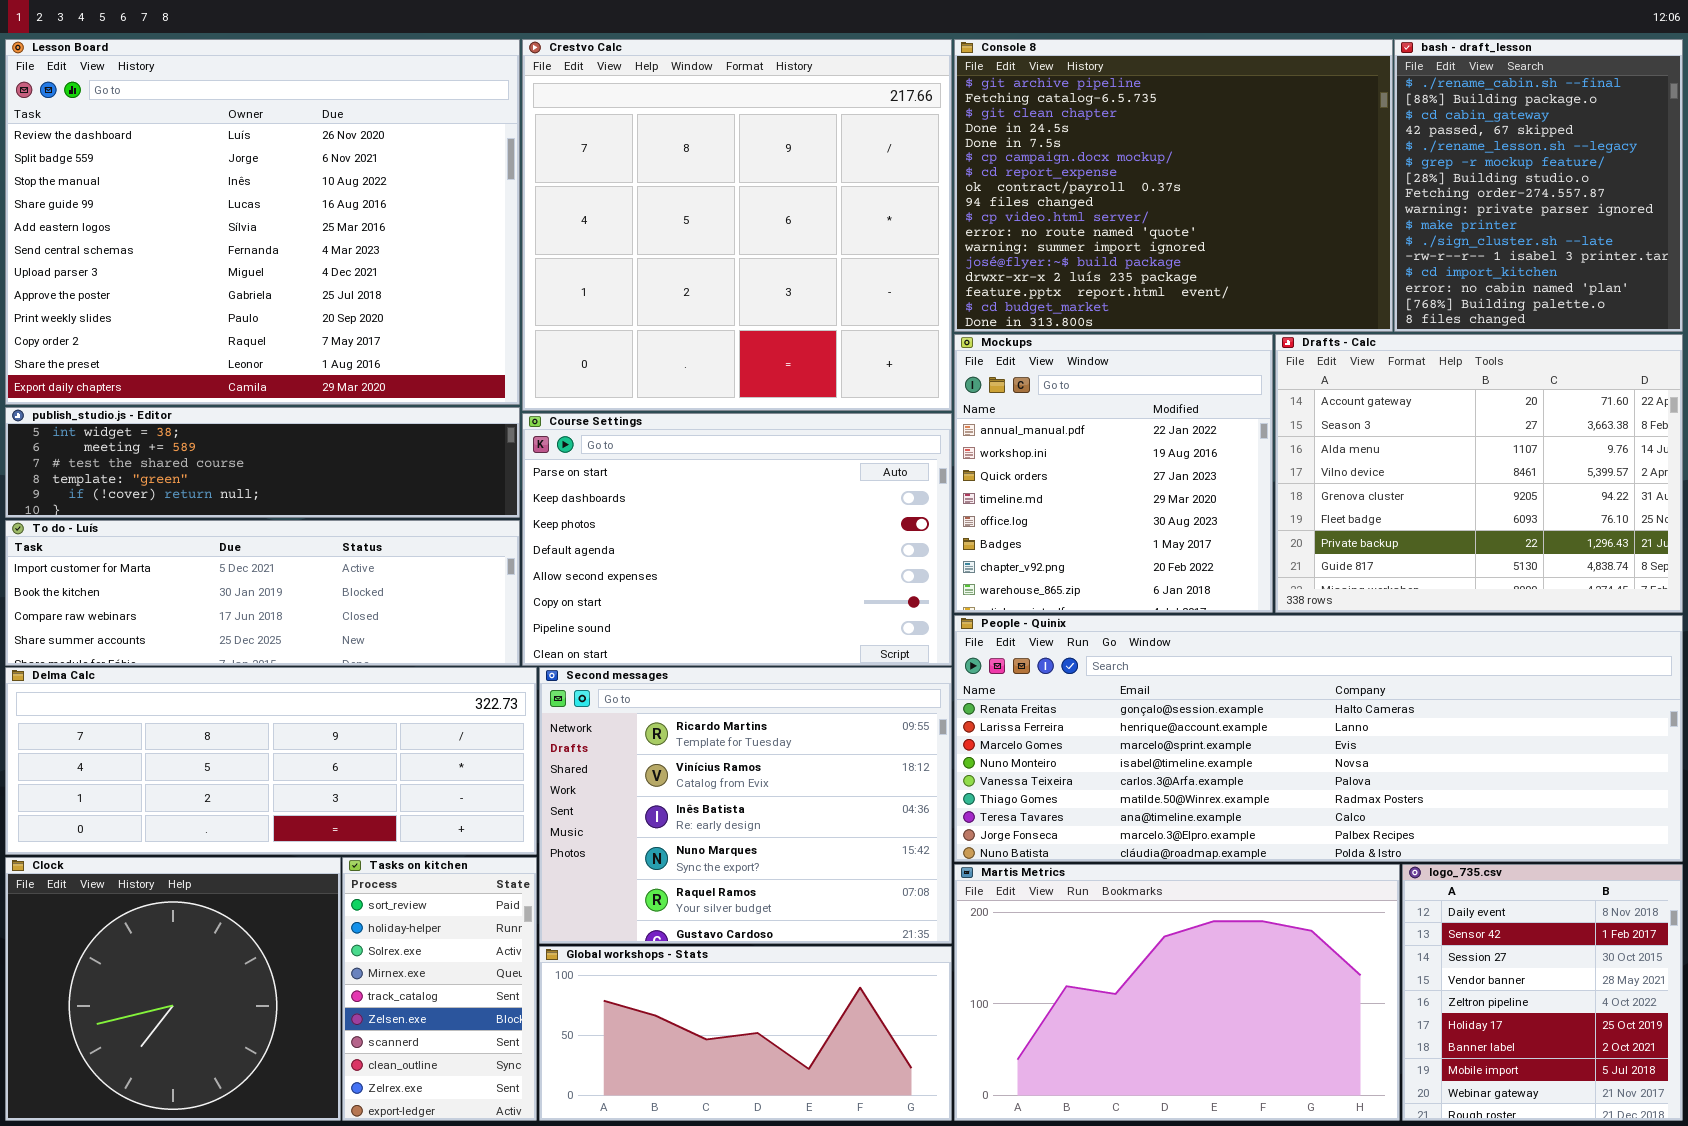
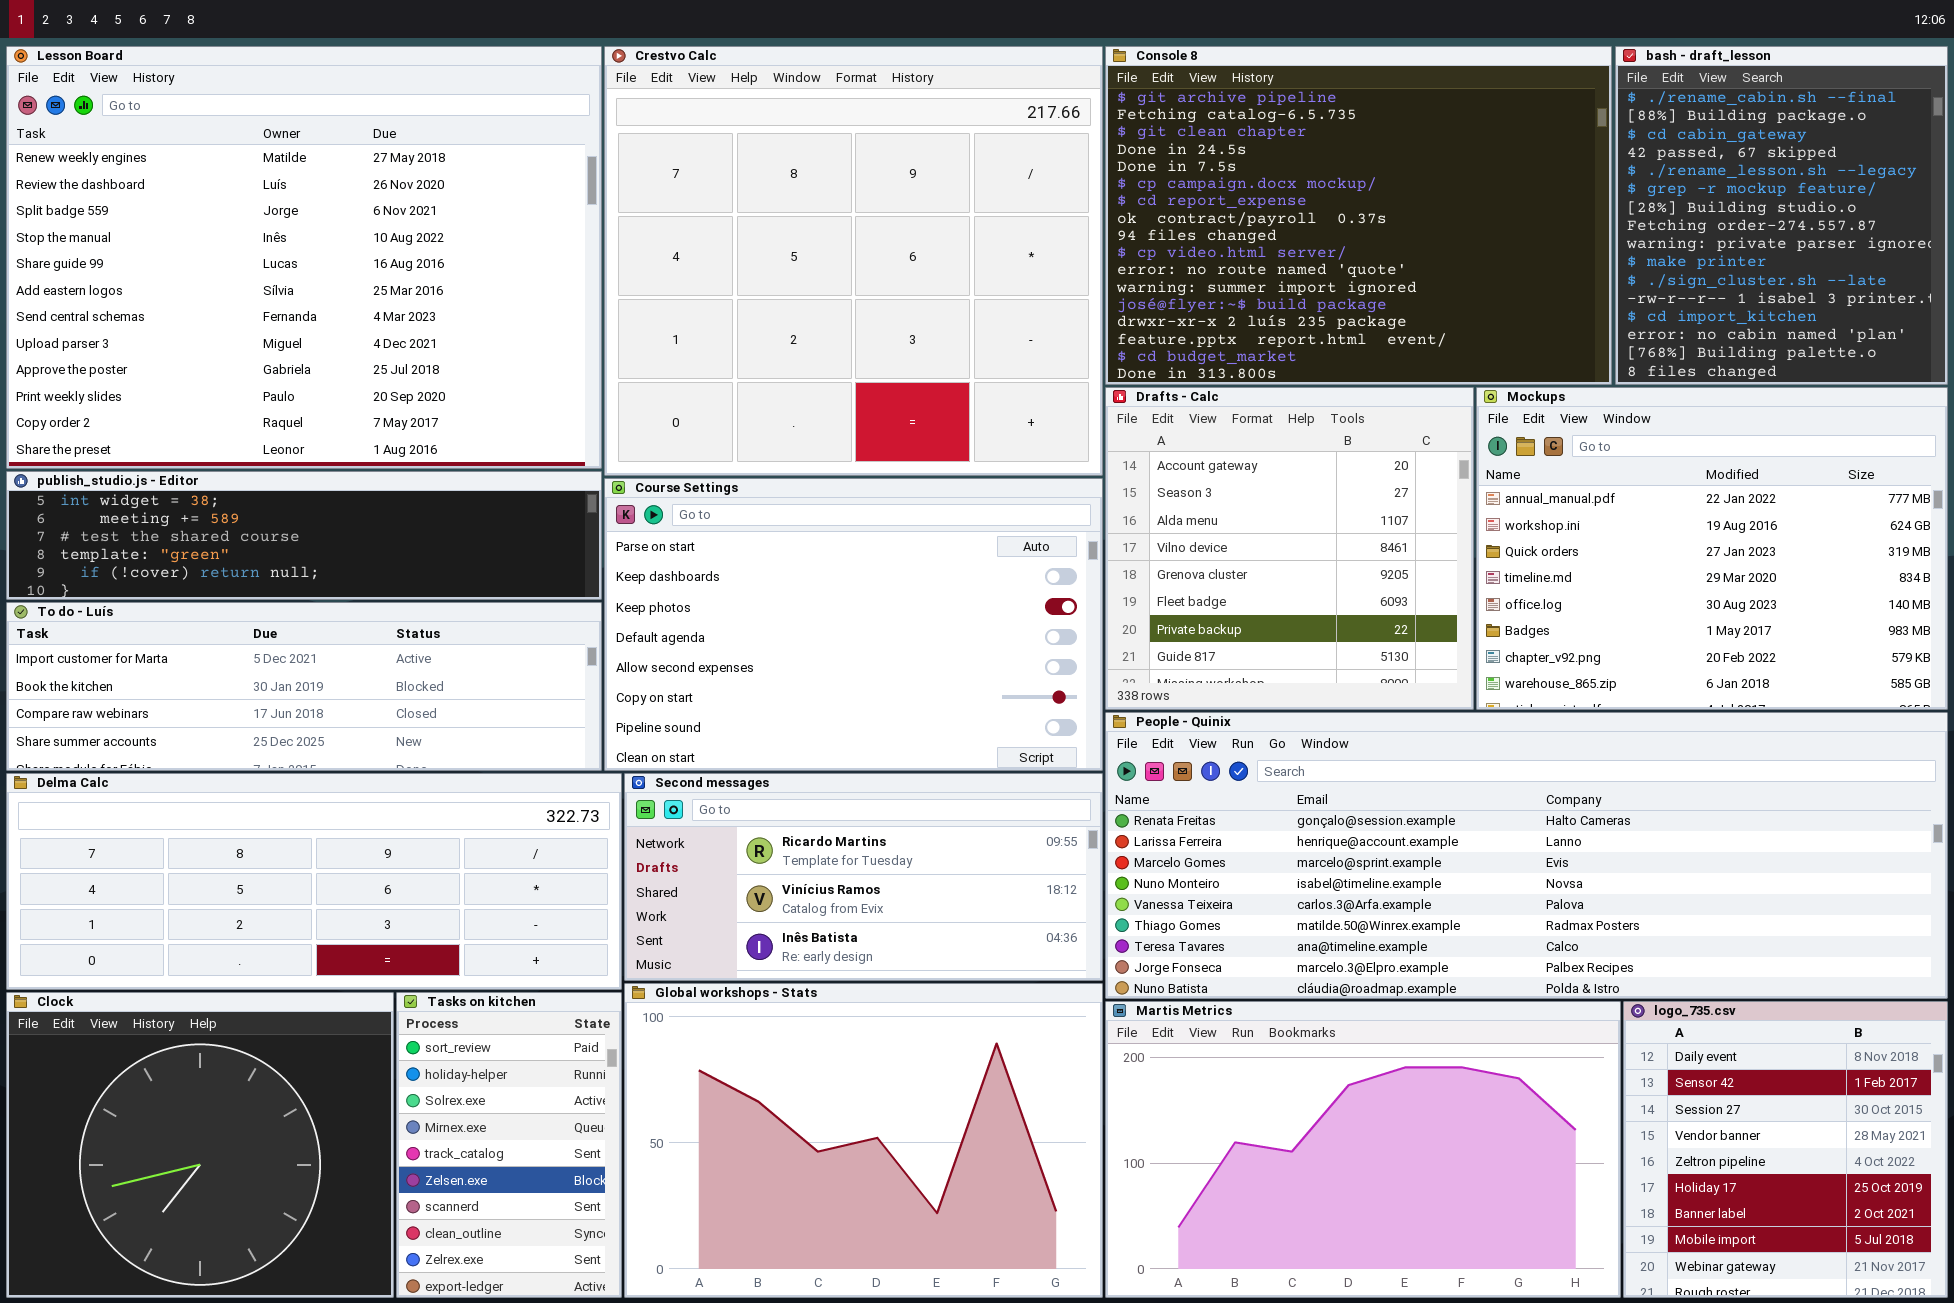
Lesson Board: [5,39,520,405] -> [6,46,602,469], scrolled up 1 row
Mockups: [954,334,1273,613] -> [1476,387,1948,710], moved, resized
Drafts - Calc: [1275,334,1683,613] -> [1105,387,1474,710], moved, resized
Second messages: [539,667,952,944] -> [624,773,1103,981], resized
Global workshops - Stats: [539,946,952,1121] -> [624,983,1103,1298], resized

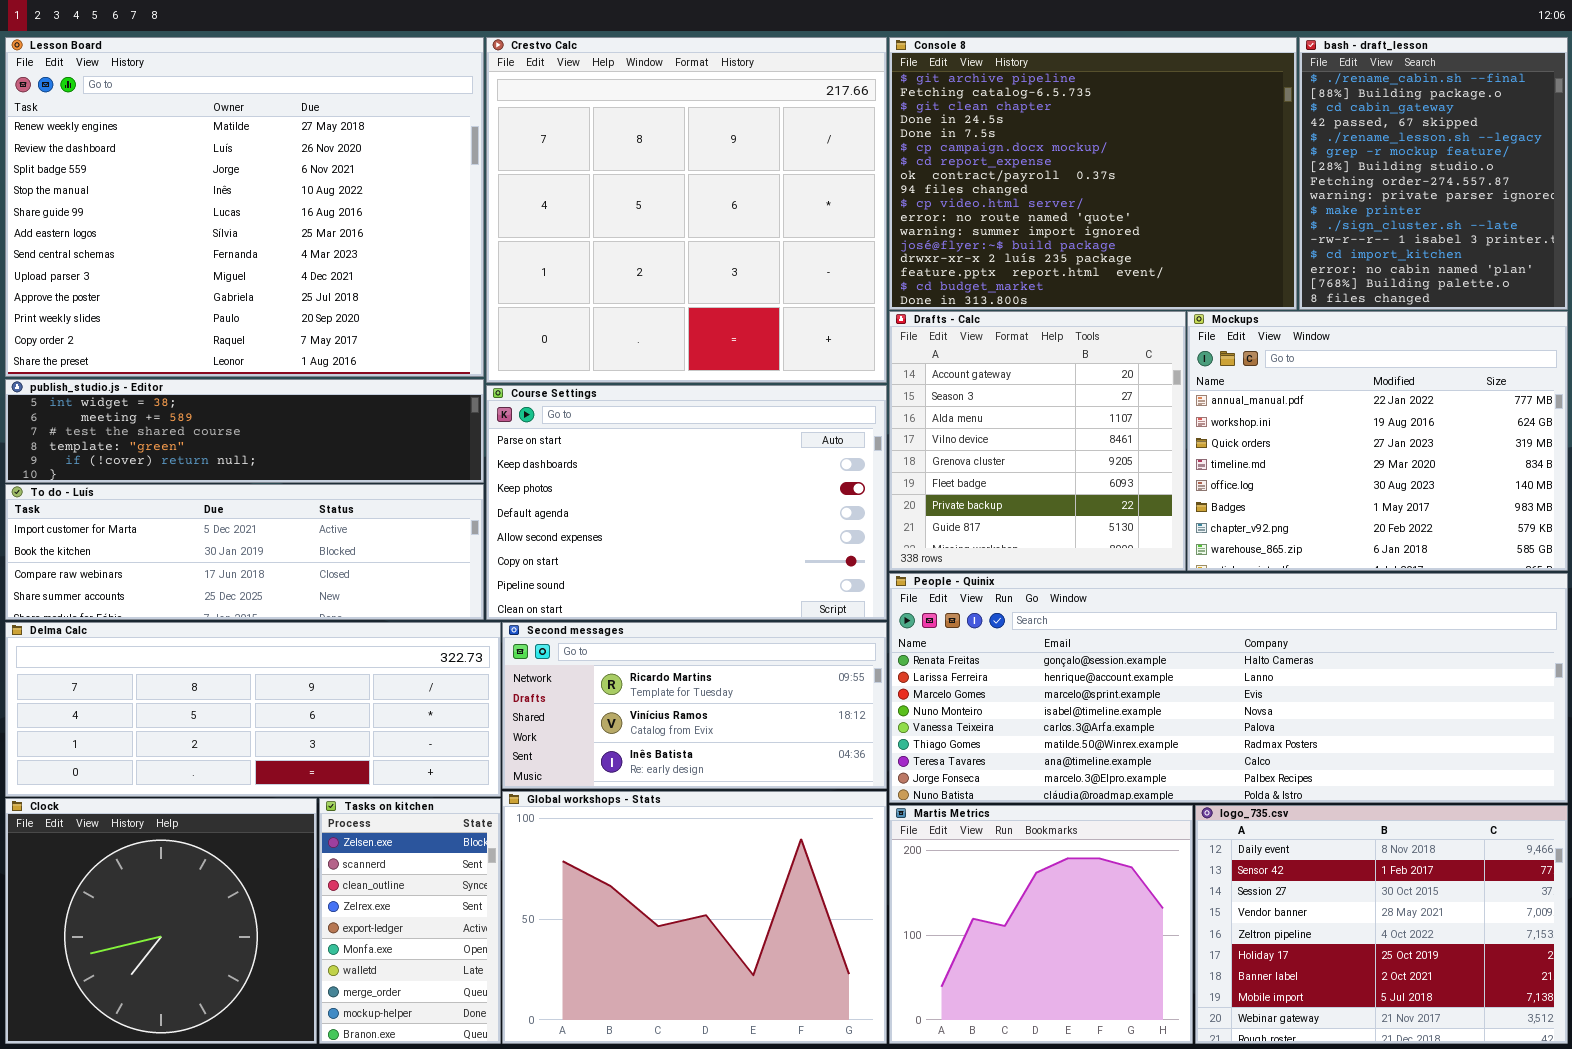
Tasks on kitchen: [396,992,622,1298] -> [319,798,501,1044], scrolled down 5 rows
Martis Metrics: [1105,1001,1621,1298] -> [889,805,1193,1044], resized
logo_735.csv: [1623,1001,1948,1298] -> [1195,805,1568,1044], resized

